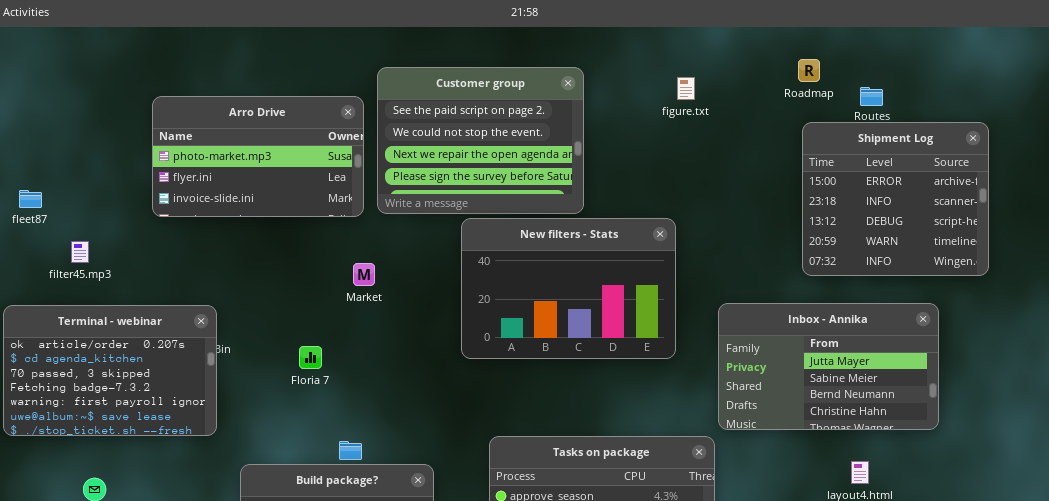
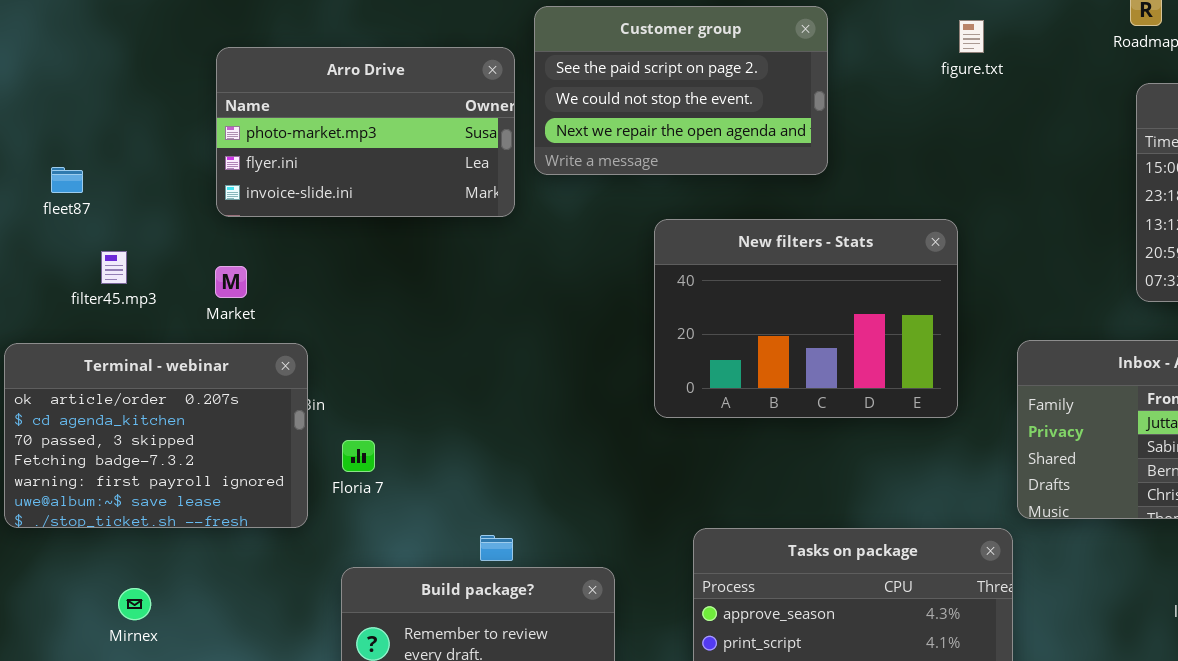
Customer group: [377,67,584,214] -> [534,6,828,175], resized
fleet87: [19,190,42,208] -> [51,167,83,193], moved
Market: [353,263,375,286] -> [215,266,247,298], moved
Floria 7: [299,346,322,369] -> [342,440,375,472], moved

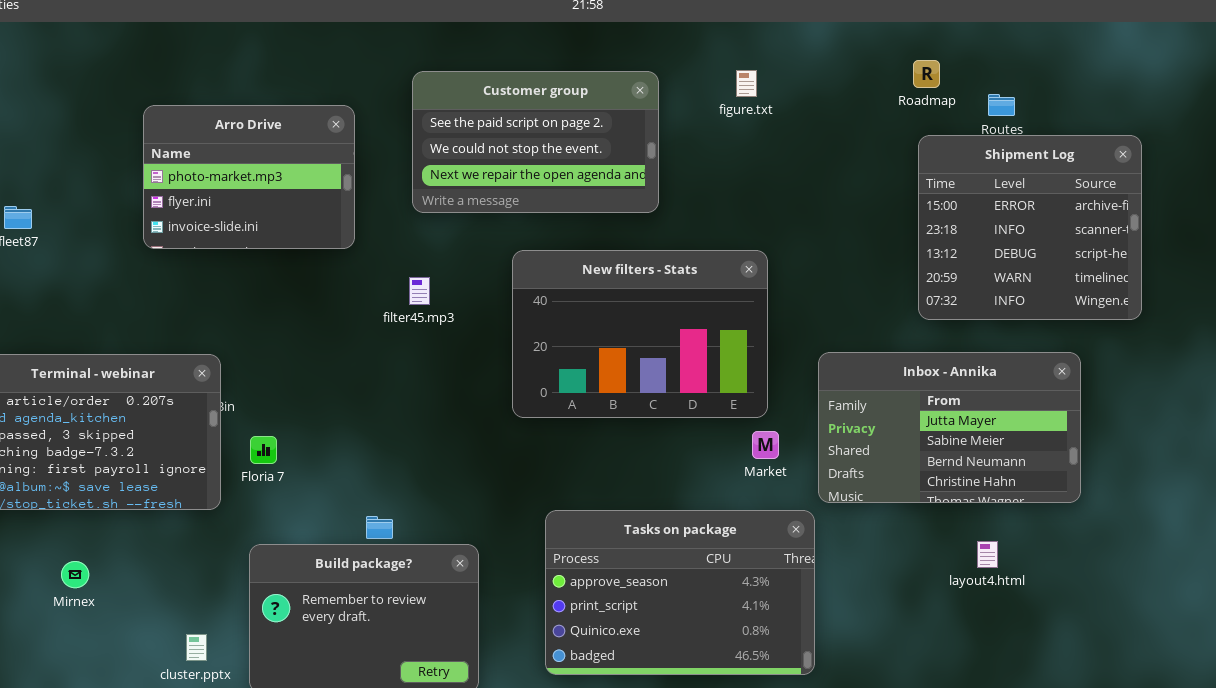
figure.txt: [959,20,984,53] -> [736,70,757,97], moved
Arro Drive: [216,47,515,217] -> [143,105,355,249], resized
filter45.mp3: [101,251,127,284] -> [409,277,430,305], moved
Market: [215,266,247,298] -> [752,431,779,459], moved

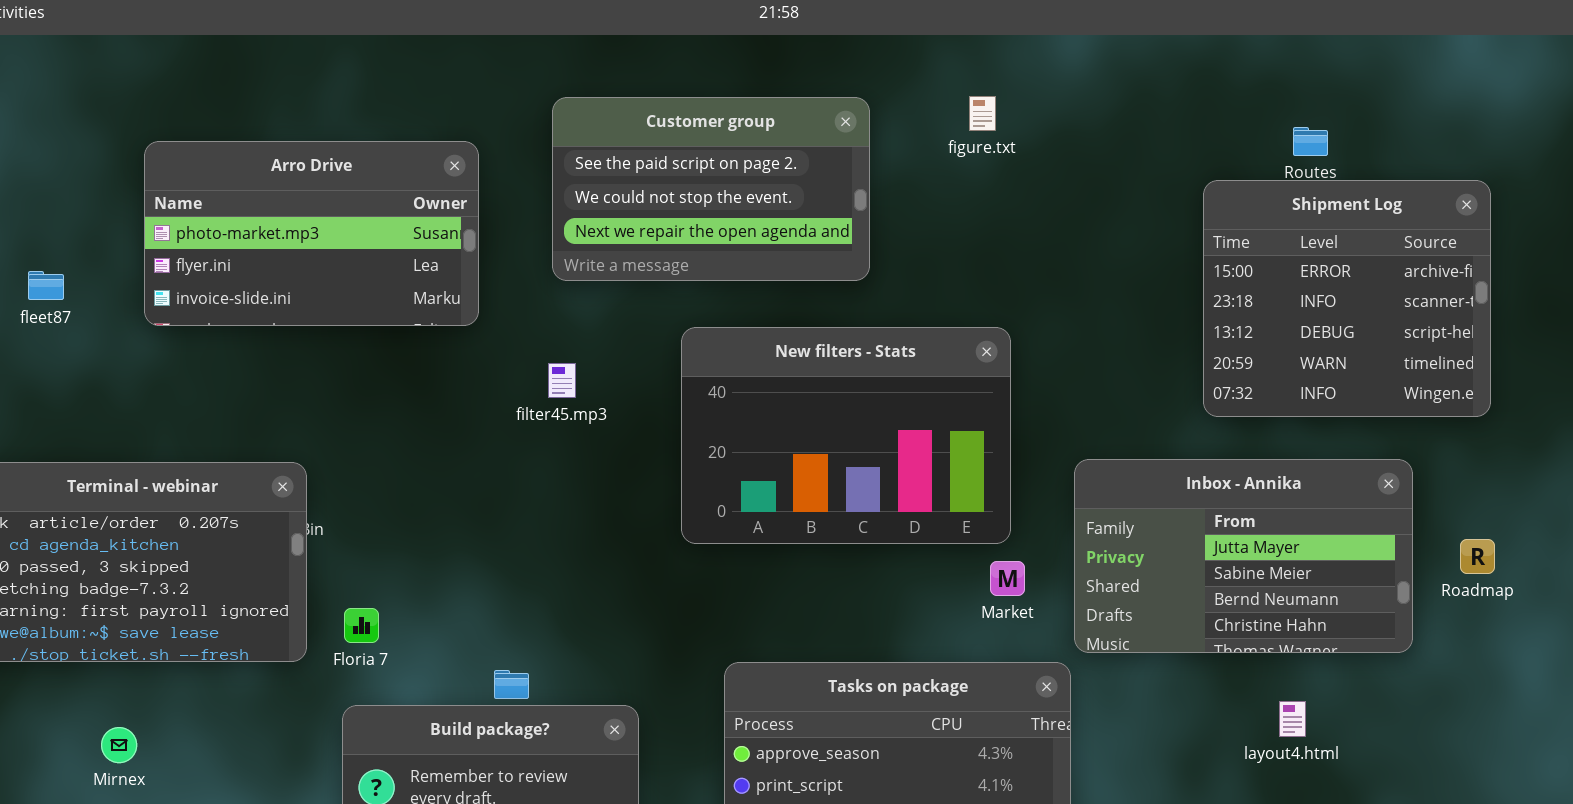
Roadmap: [913,60,940,88] -> [1460,539,1495,574], moved
Arro Drive: [143,105,355,249] -> [144,141,479,326], resized
Floria 7: [250,436,277,464] -> [344,608,379,643], moved

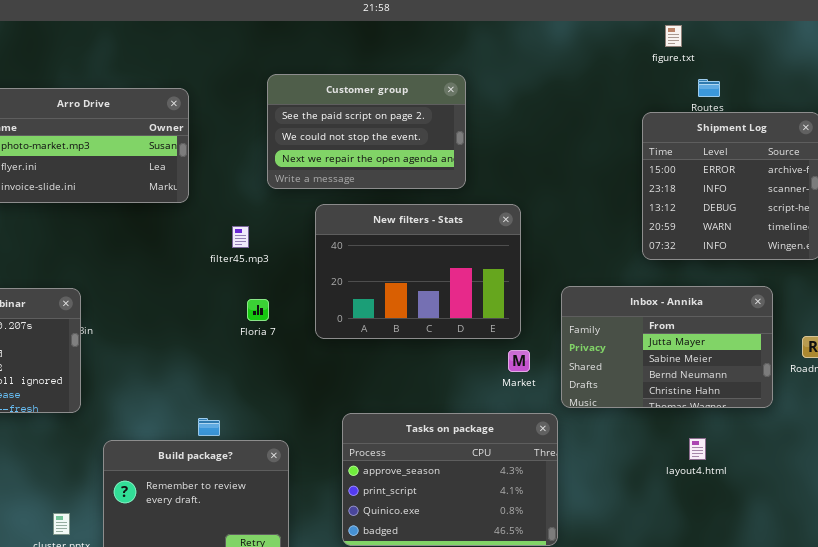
figure.txt: [969,96,996,131] -> [665,25,682,47], moved
Customer group: [552,97,870,281] -> [267,74,466,189], moved
Floria 7: [344,608,379,643] -> [247,299,269,321], moved

